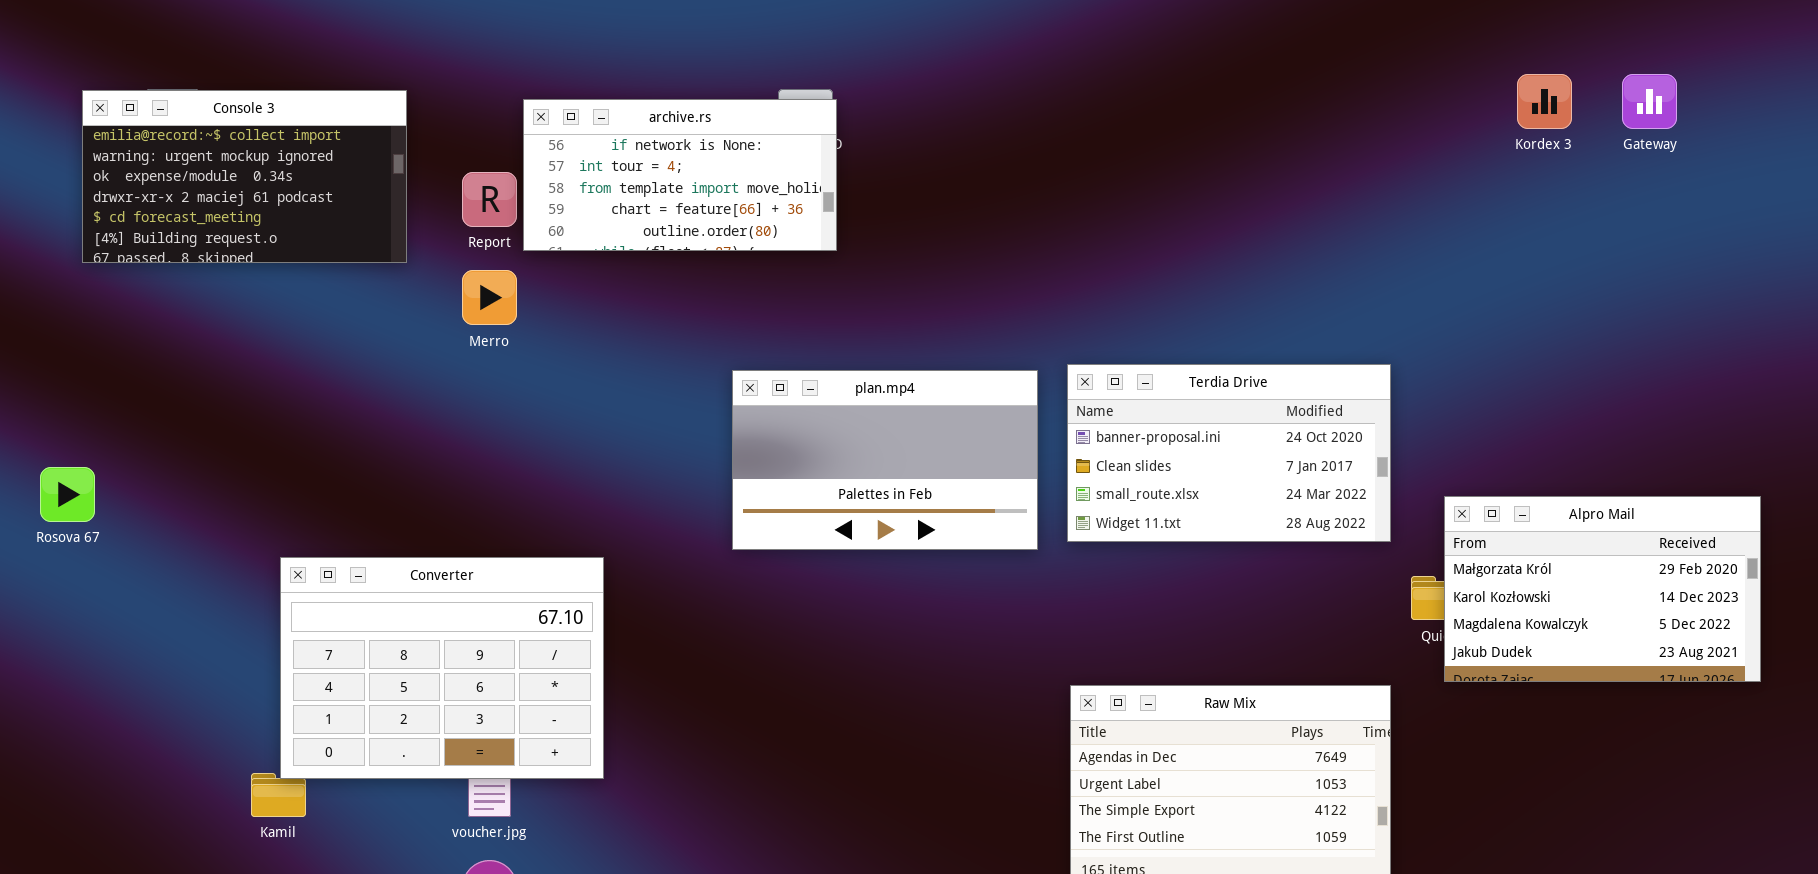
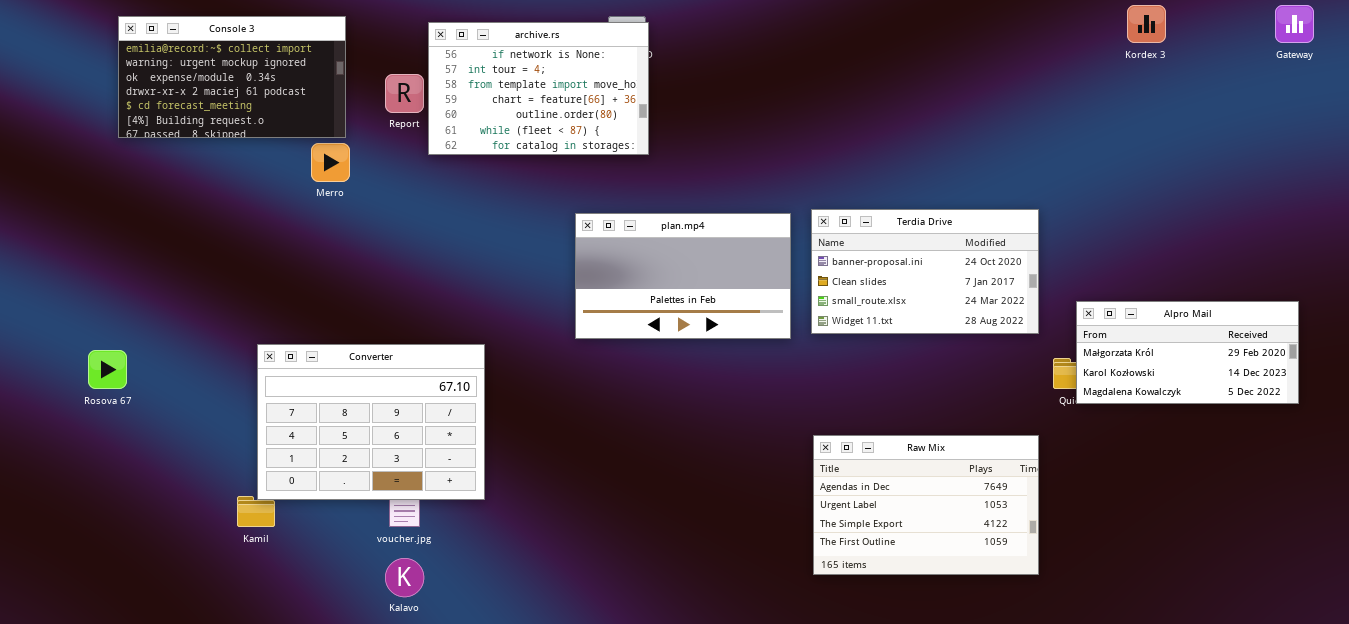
Gateway: [1622,74,1677,129] -> [1275,5,1314,43], moved
archive.rs: [523,99,837,251] -> [428,22,649,155], resized
Merro: [462,270,517,325] -> [311,143,350,182], moved
Rosova 67: [40,467,95,522] -> [88,350,127,389], moved
Alpro Mail: [1444,496,1761,682] -> [1076,301,1299,404], resized

